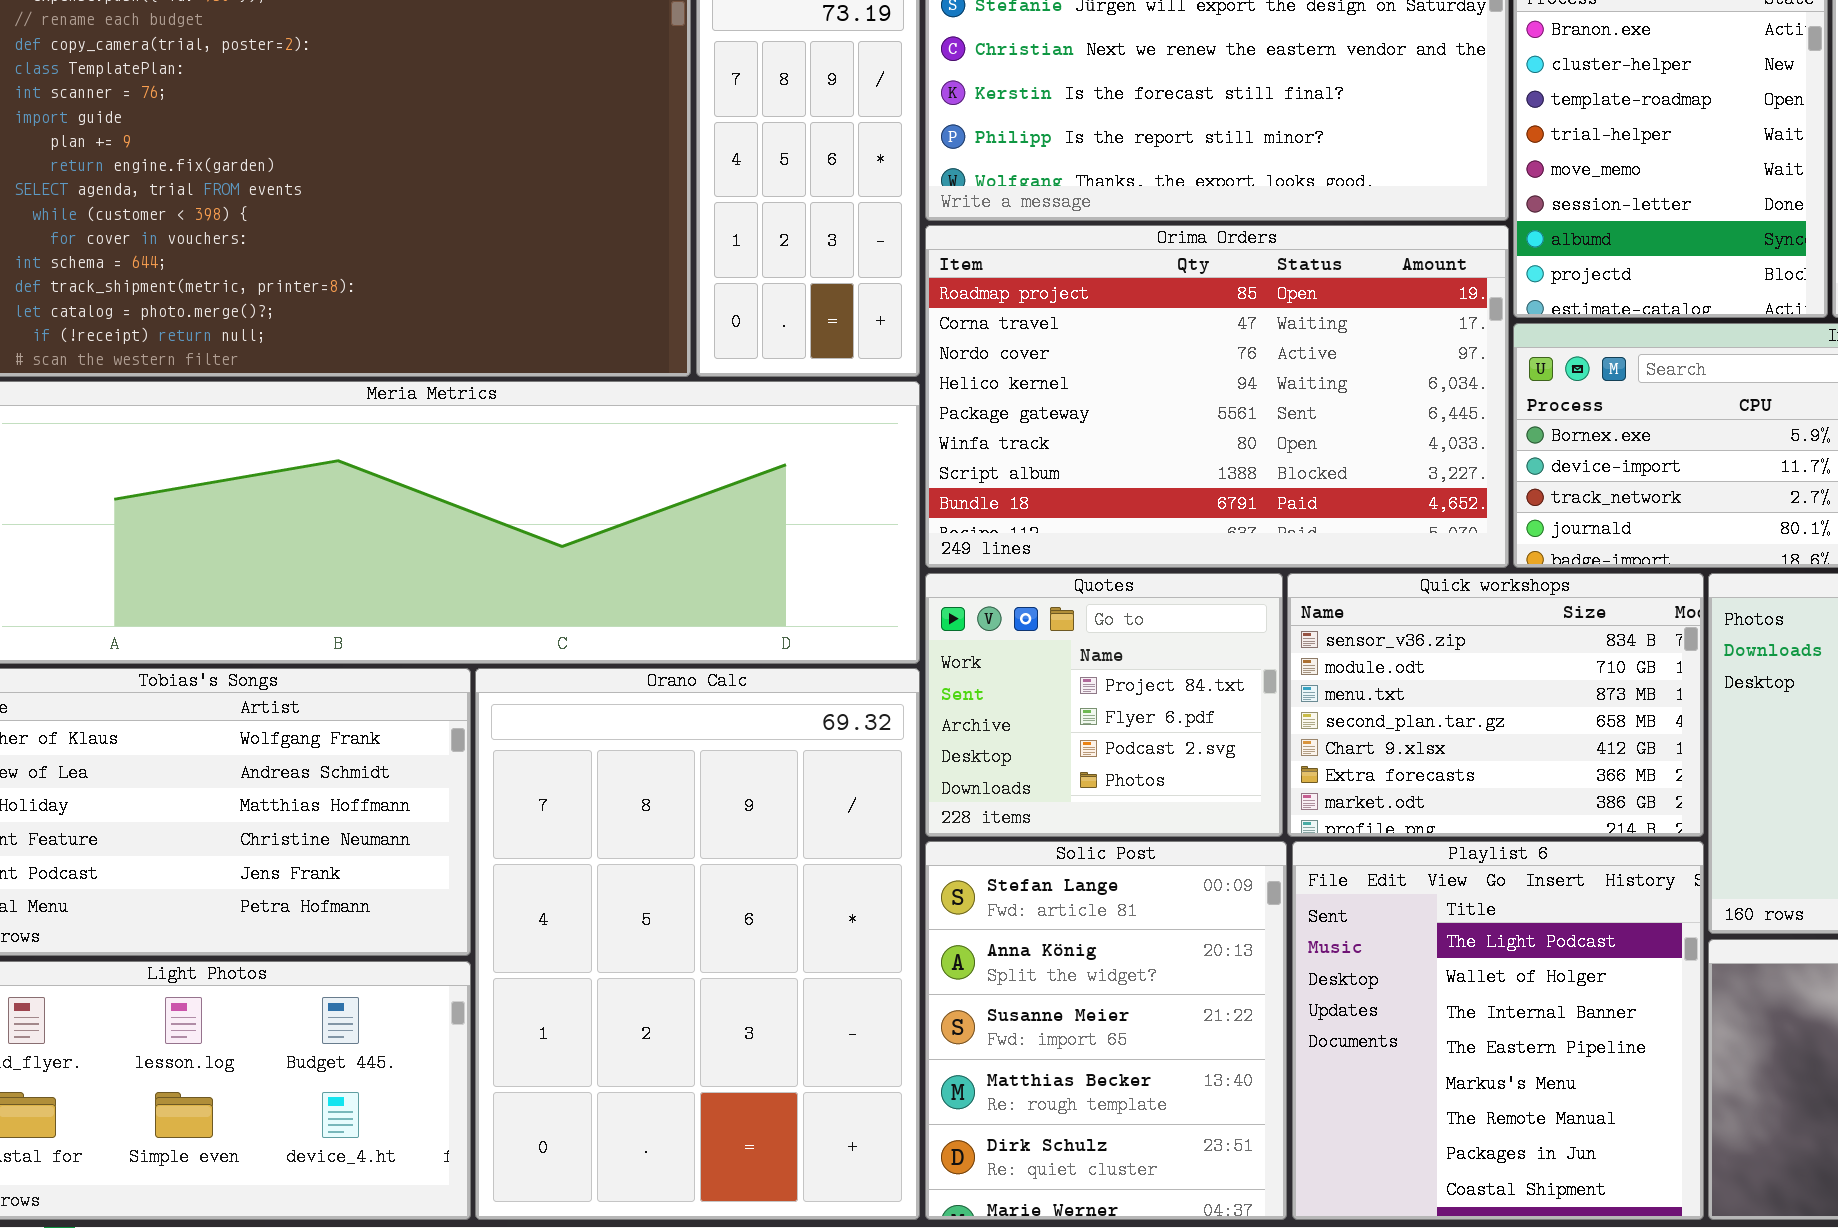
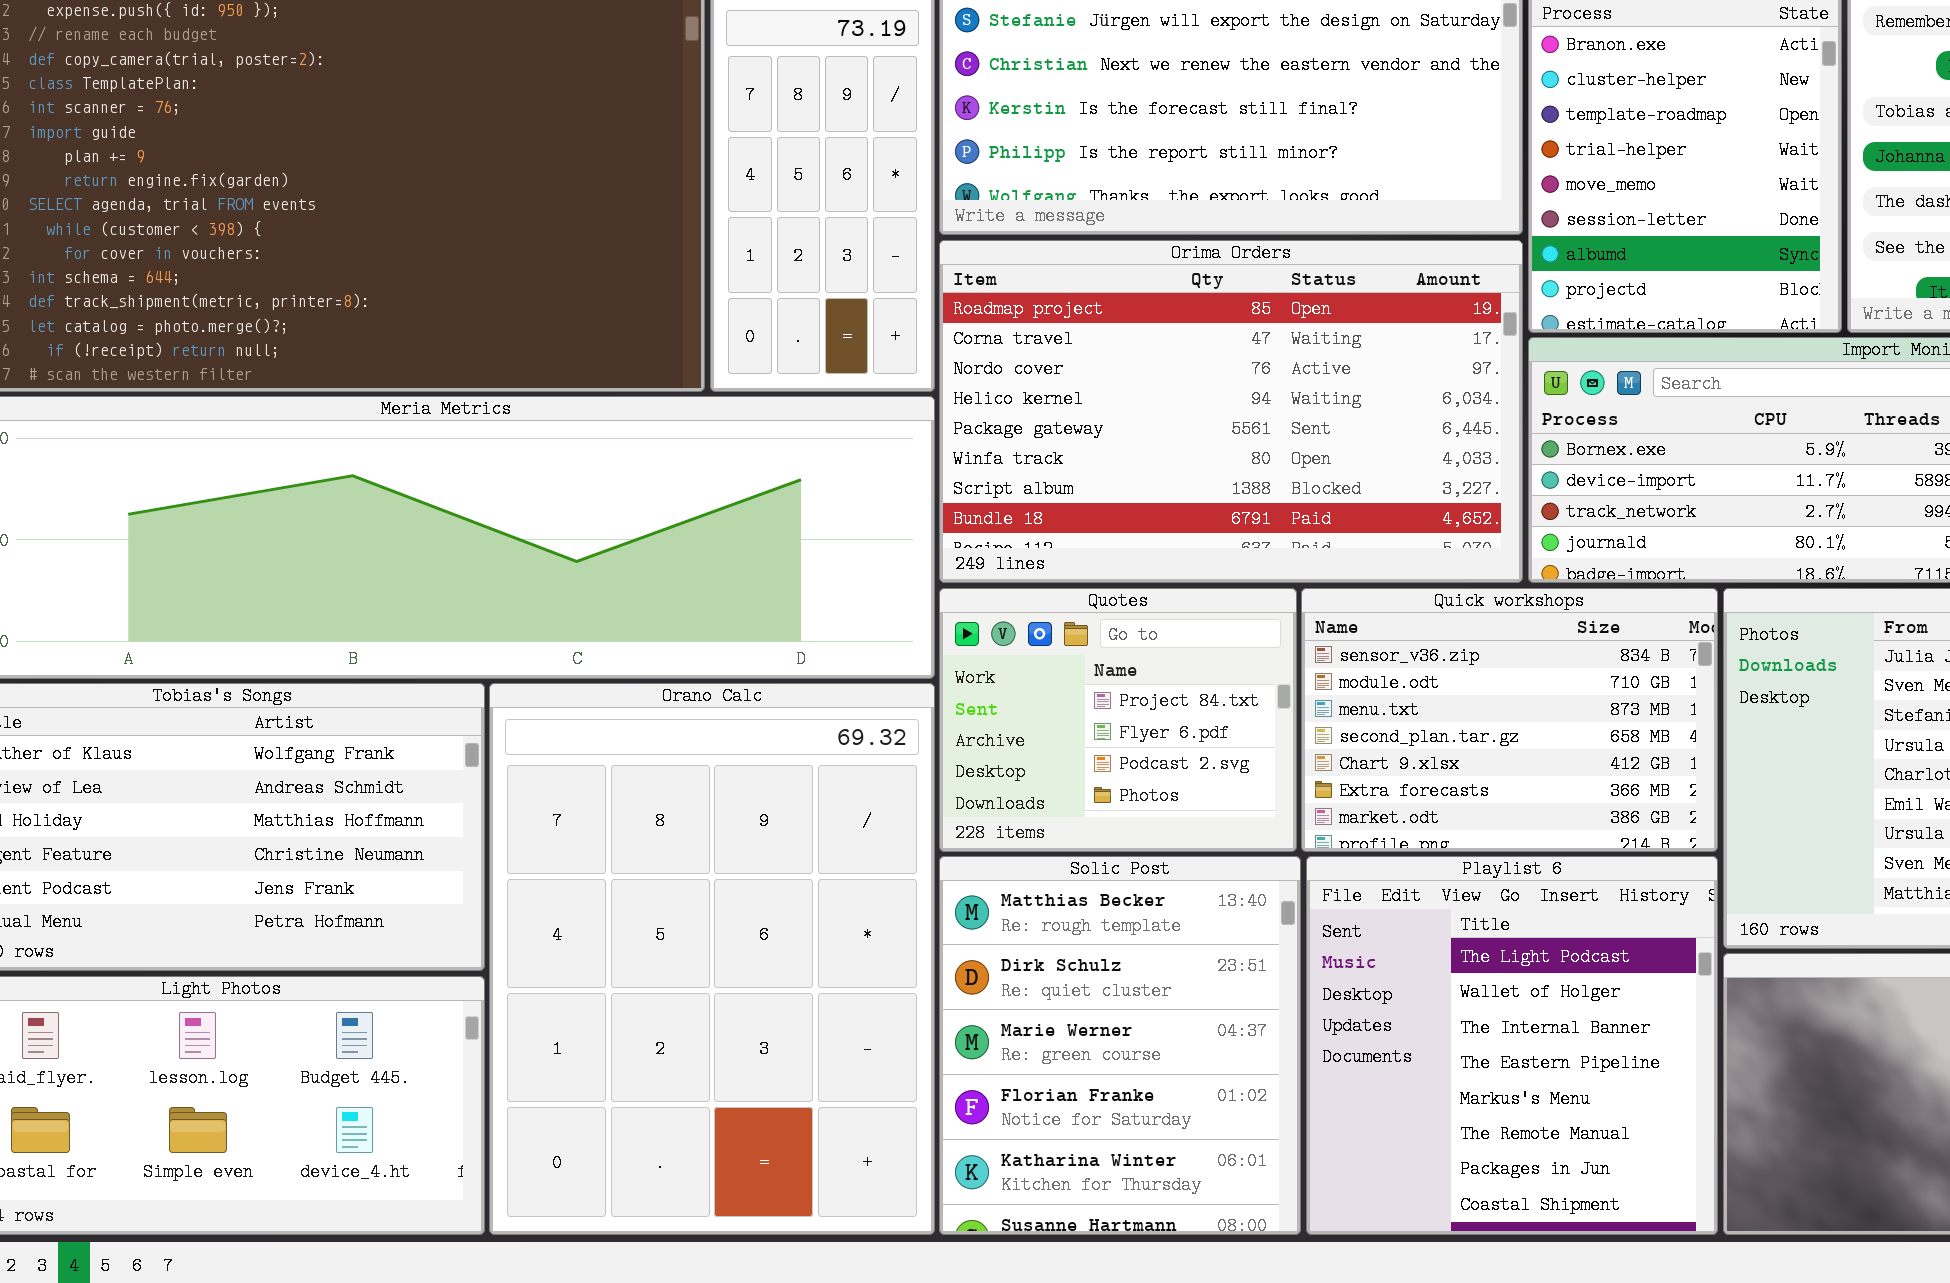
Solic Post: [925,841,1287,1220] -> [939,856,1301,1235], scrolled down 3 rows

